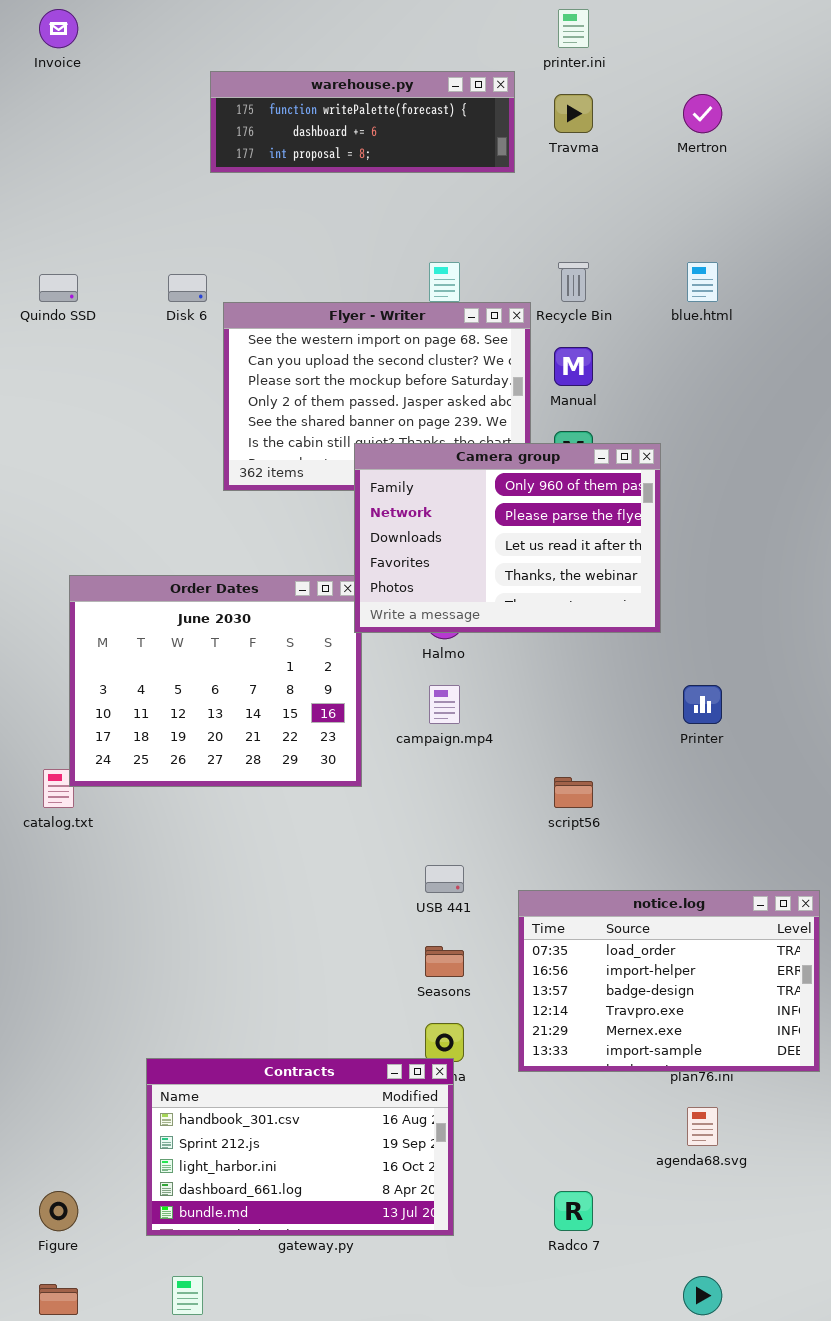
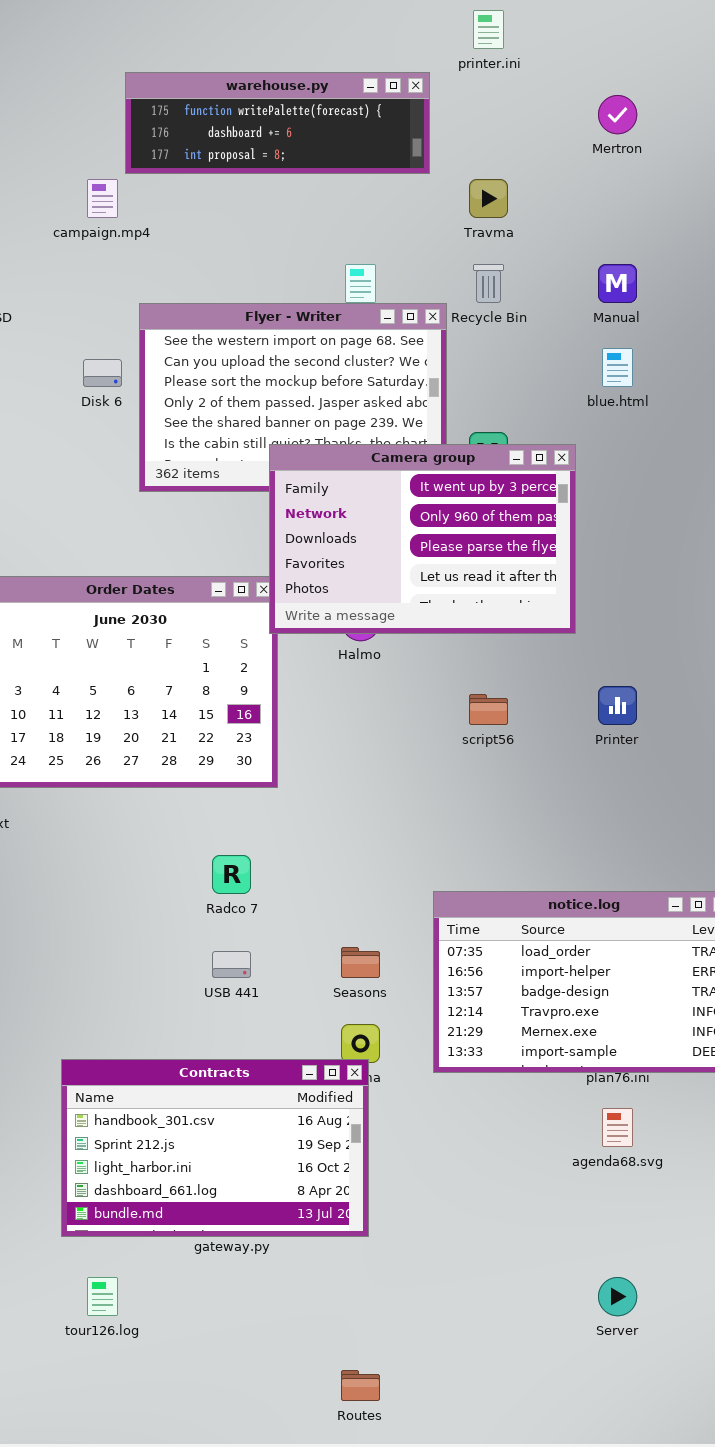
Travma: [554,94,593,133] -> [469,179,508,218], moved
blue.html: [687,262,718,302] -> [602,348,633,387], moved
Disk 6: [168,274,207,302] -> [83,359,122,387], moved
Manual: [554,347,593,386] -> [598,264,637,303], moved
Camera group: [354,443,661,633] -> [269,444,576,634], scrolled up 1 row
campaign.mp4: [429,685,460,724] -> [87,179,118,218], moved
script56: [554,777,593,808] -> [469,694,508,725], moved
USB 441: [425,865,464,893] -> [212,951,251,978], moved
Radco 7: [554,1191,593,1231] -> [212,855,251,894], moved

